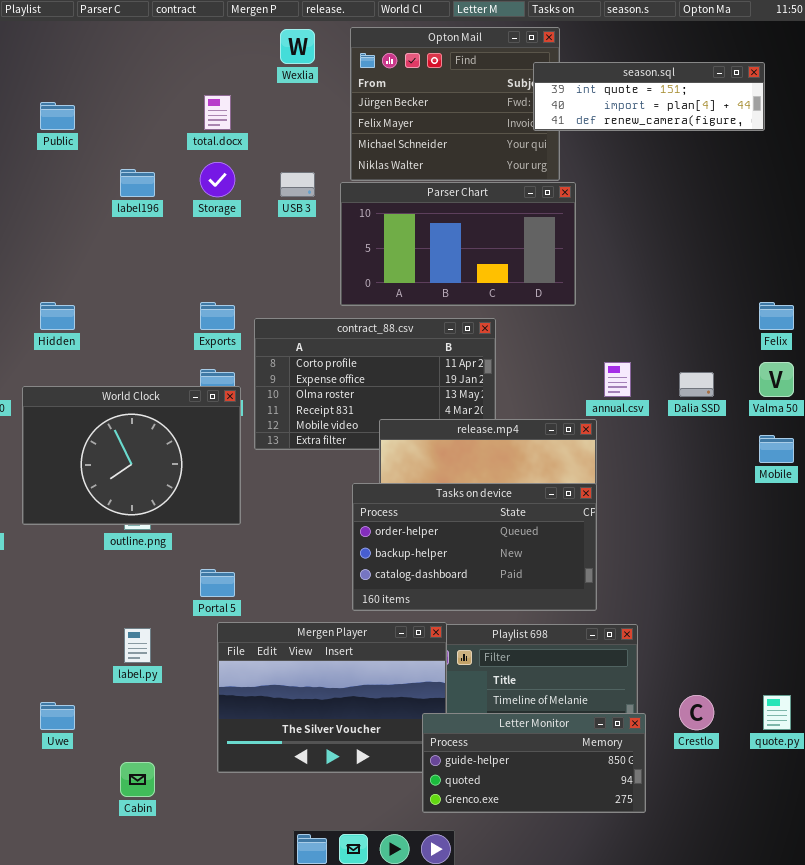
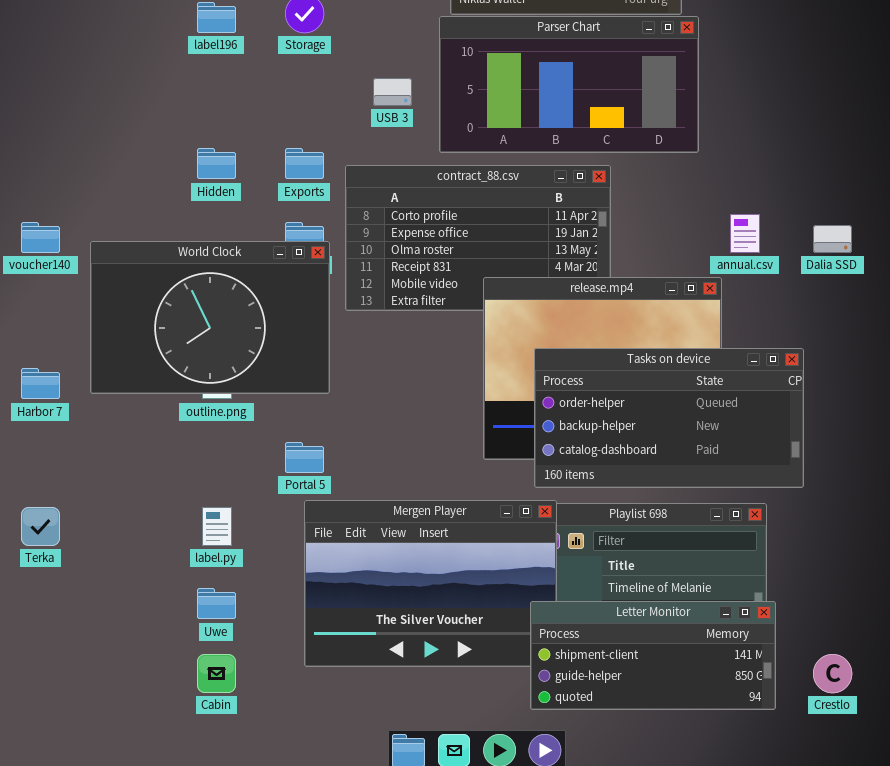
USB 3: [280,172,315,197] -> [373,78,412,106], moved
Hidden: [40,302,75,330] -> [197,148,236,179], moved
Tasks on device: [352,483,597,611] -> [534,348,804,488], moved
Crestlo: [679,695,714,730] -> [813,654,852,693], moved
Uwe: [40,702,75,730] -> [197,588,236,619], moved
Letter Monitor: [422,713,646,813] -> [530,601,776,710], scrolled up 1 row

